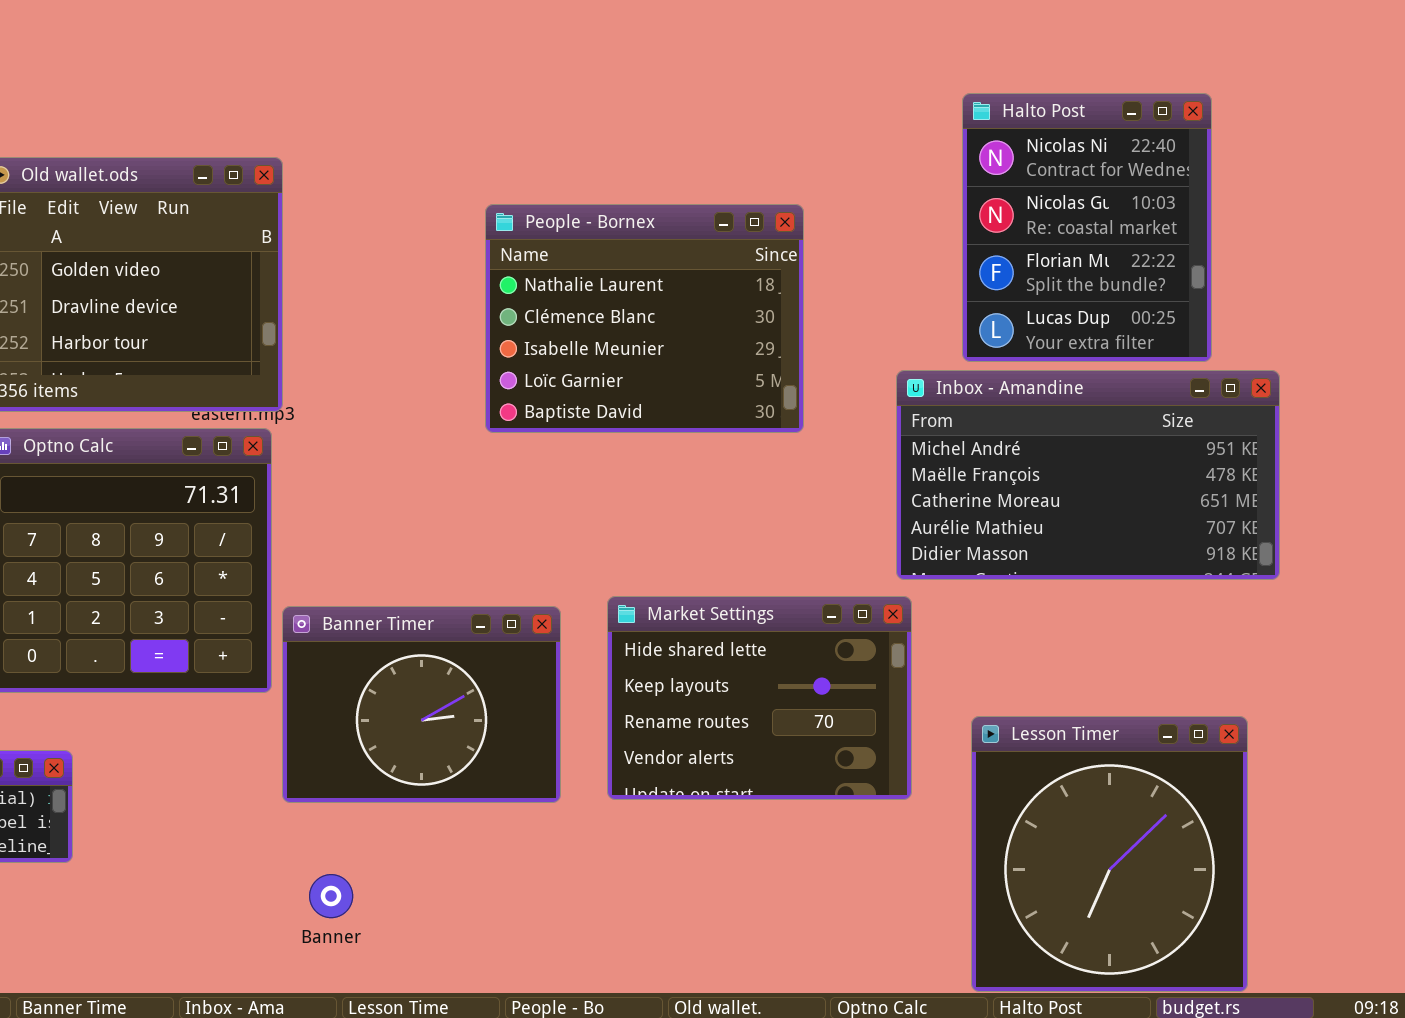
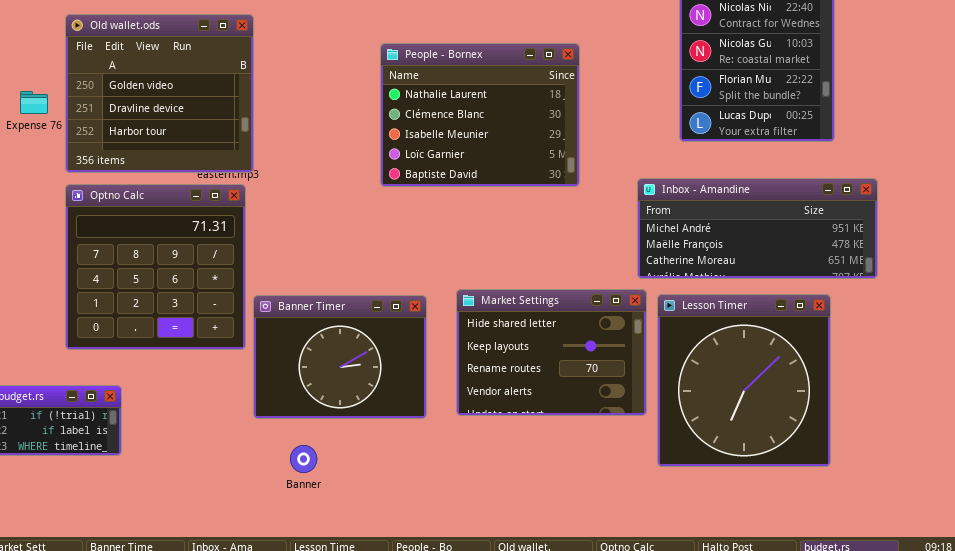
Inbox - Amandine: [896,370,1280,580] -> [637,178,878,279], resized
Lesson Timer: [971,716,1248,992] -> [657,294,831,467], moved
Banner: [309,874,353,918] -> [290,445,317,473], moved

